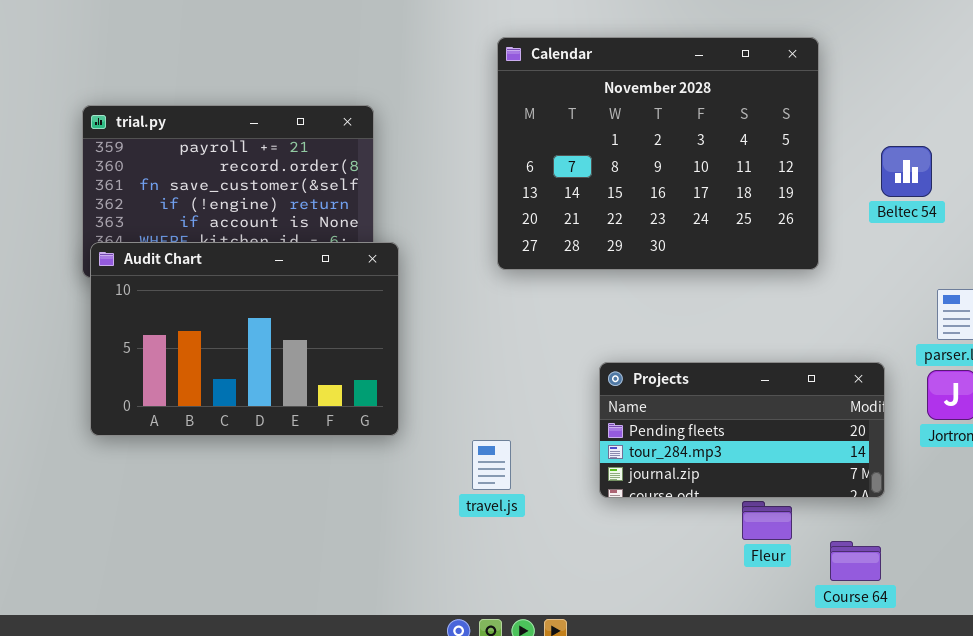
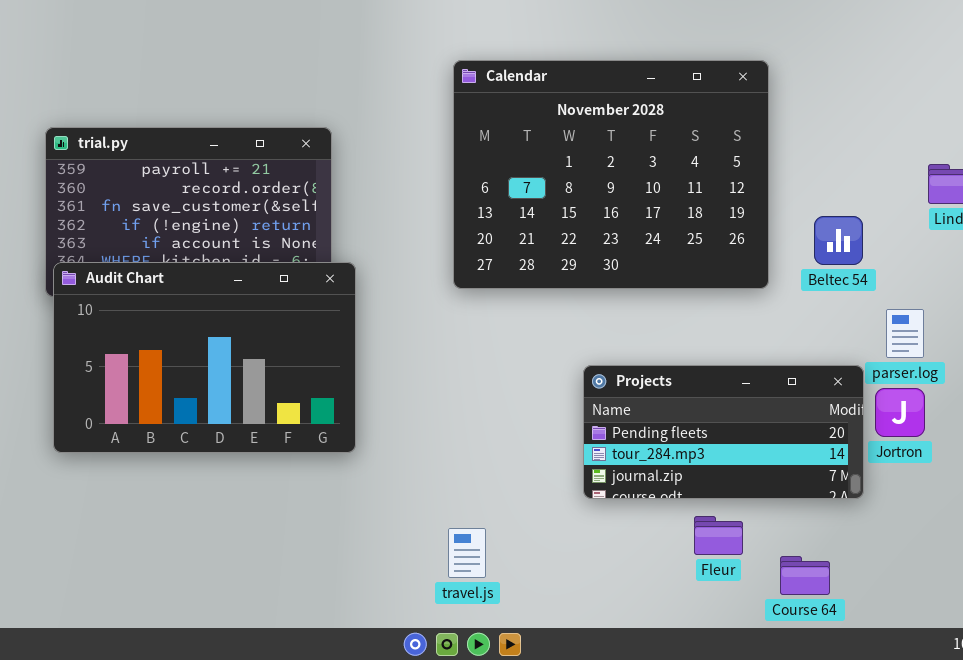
Beltec 54: [881,146,932,197] -> [814,216,863,265], moved
Projects: [599,362,885,498] -> [583,365,864,499], moved
travel.js: [472,440,511,490] -> [448,528,486,578], moved

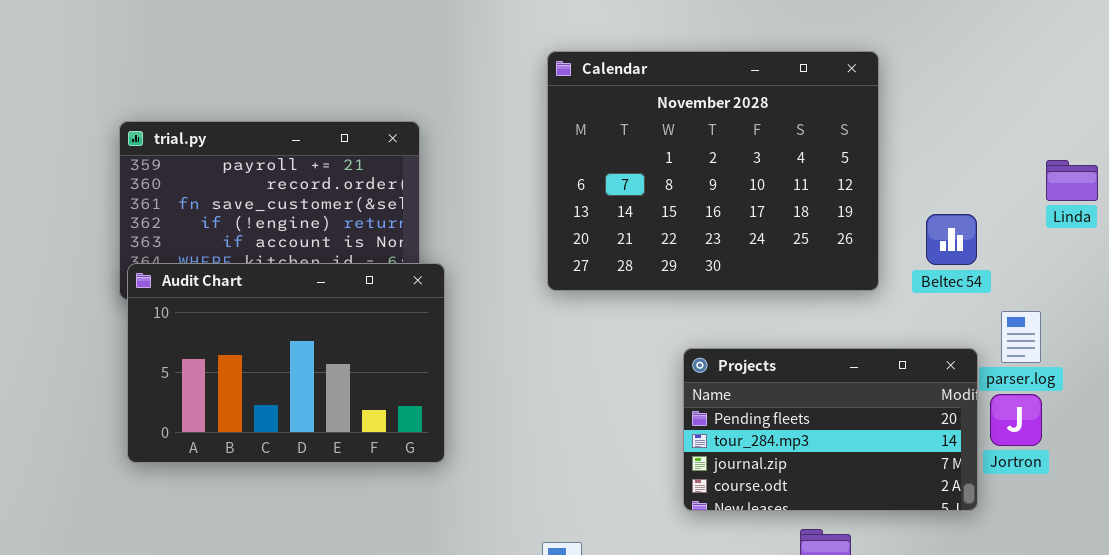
Projects: [583,365,864,499] -> [683,348,978,511], resized

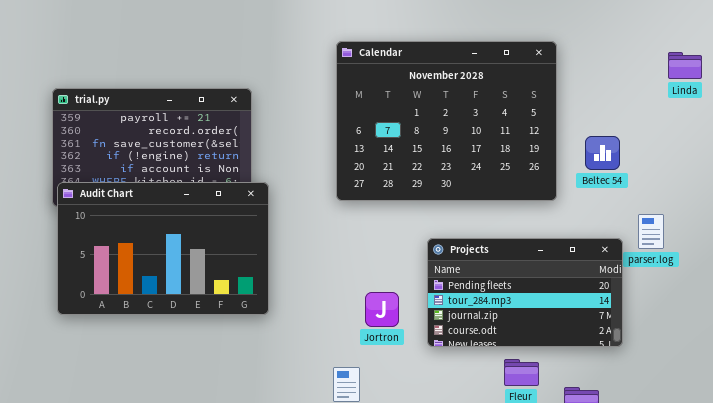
Linda: [1046,160,1098,201] -> [668,52,702,79], moved
Beltec 54: [926,214,977,265] -> [585,136,620,170], moved
Jortron: [990,394,1042,446] -> [365,292,399,327], moved

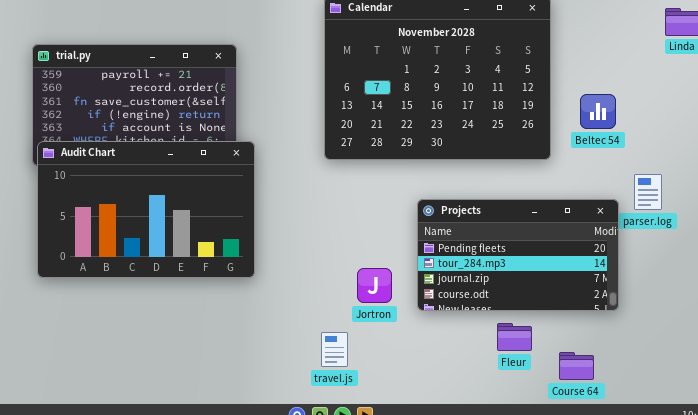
Jortron: [365,292,399,327] -> [357,268,392,303], moved

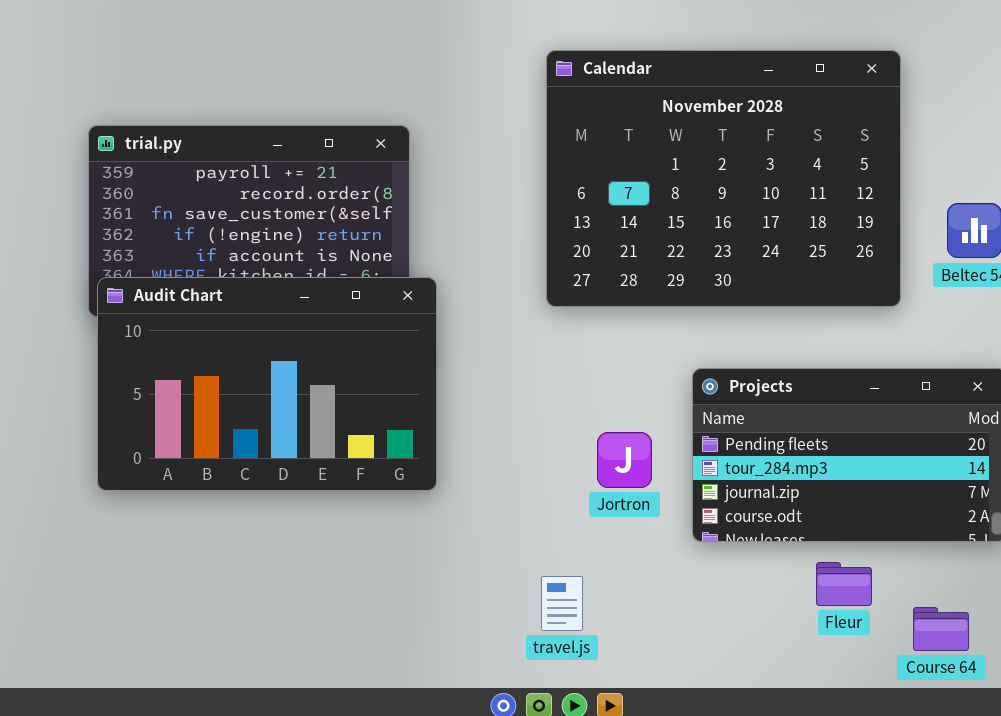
Jortron: [357,268,392,303] -> [597,432,652,488], moved

